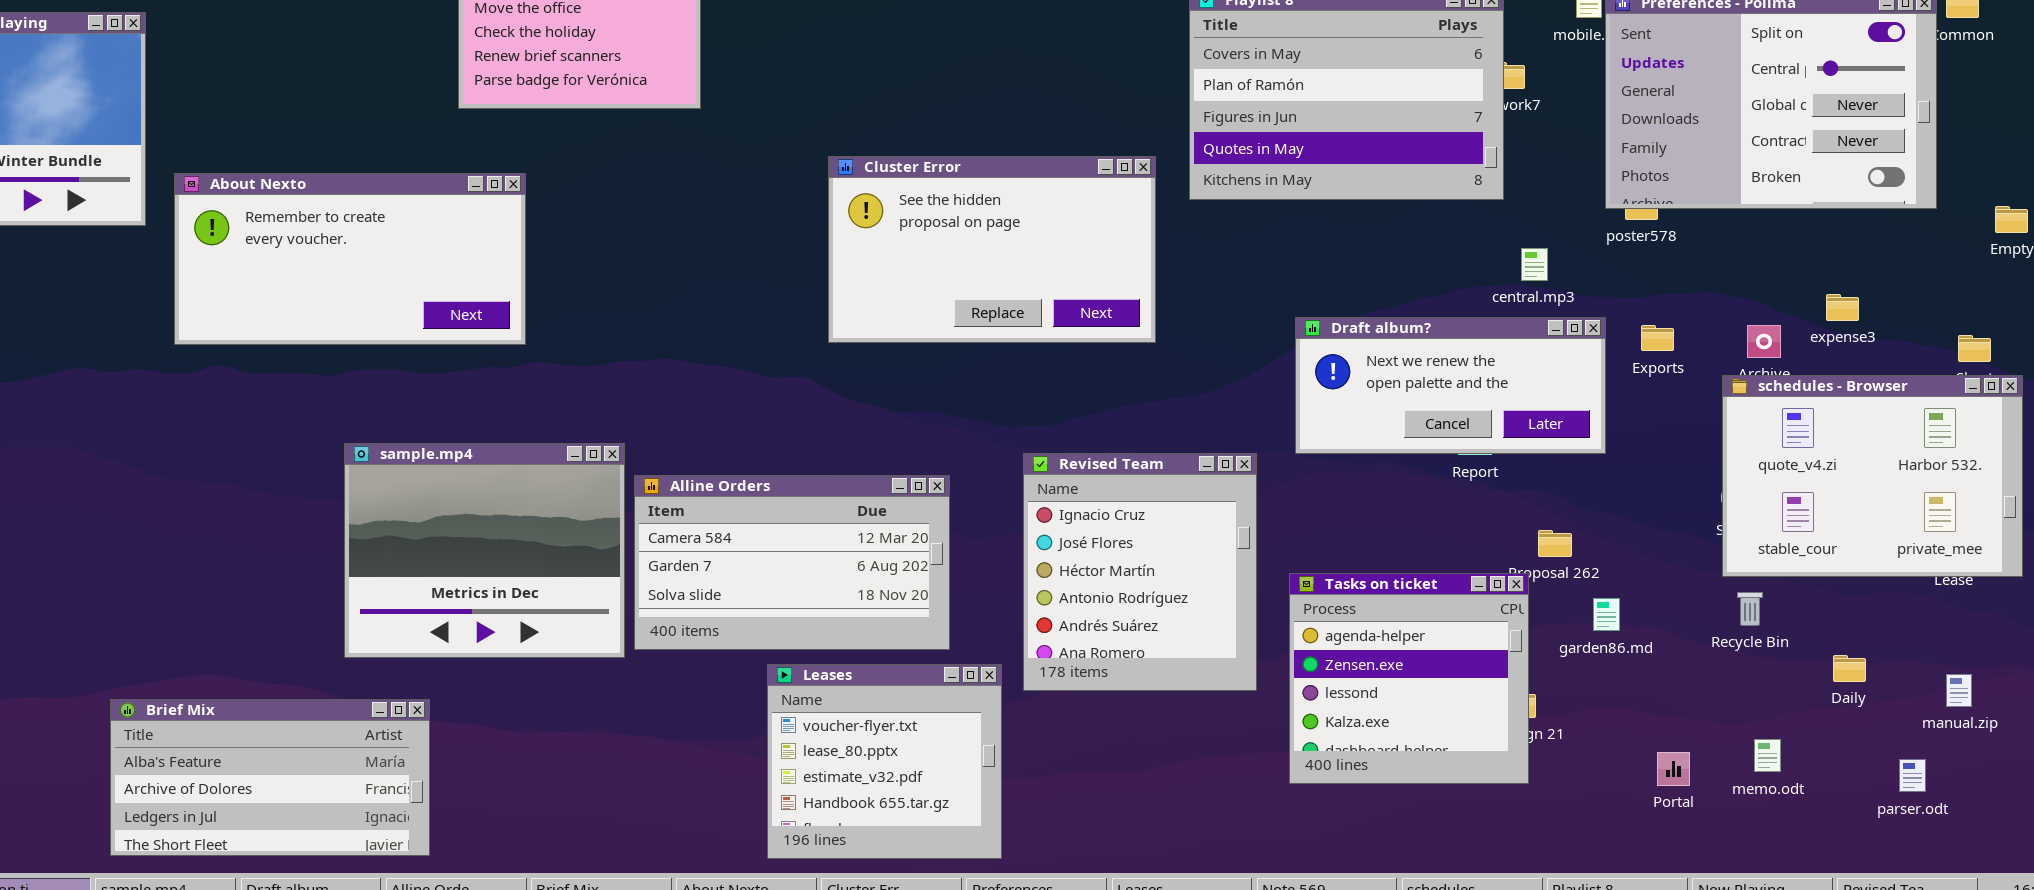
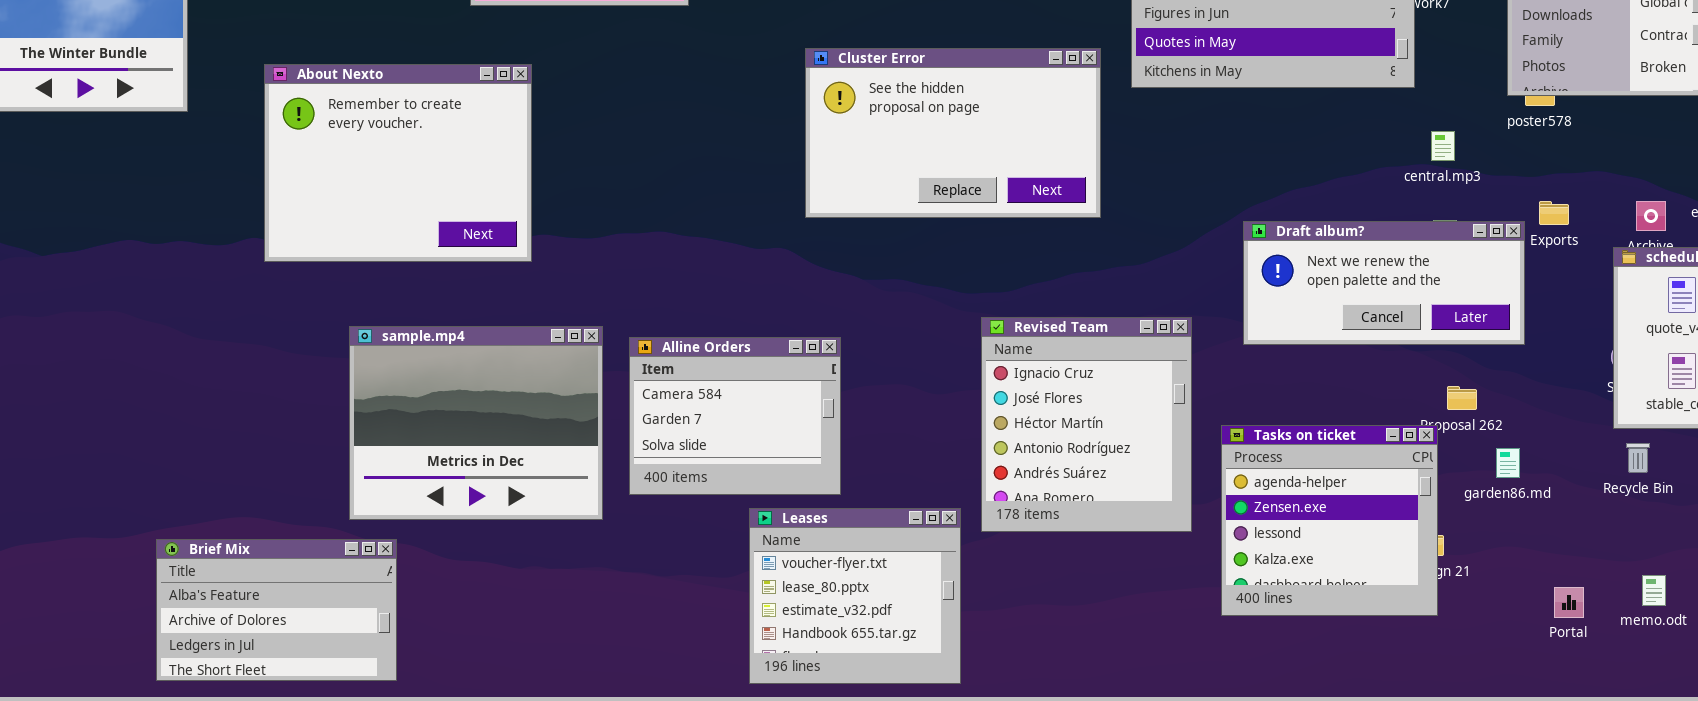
About Nexto: [174,173,526,345] -> [264,64,532,262], resized
Draft album?: [1295,317,1606,454] -> [1243,221,1525,345], moved
sample.mp4: [344,443,625,658] -> [349,326,603,520], moved
Alline Orders: [634,475,950,650] -> [629,337,841,495], resized
Brief Mix: [110,699,430,856] -> [156,539,397,681], resized

